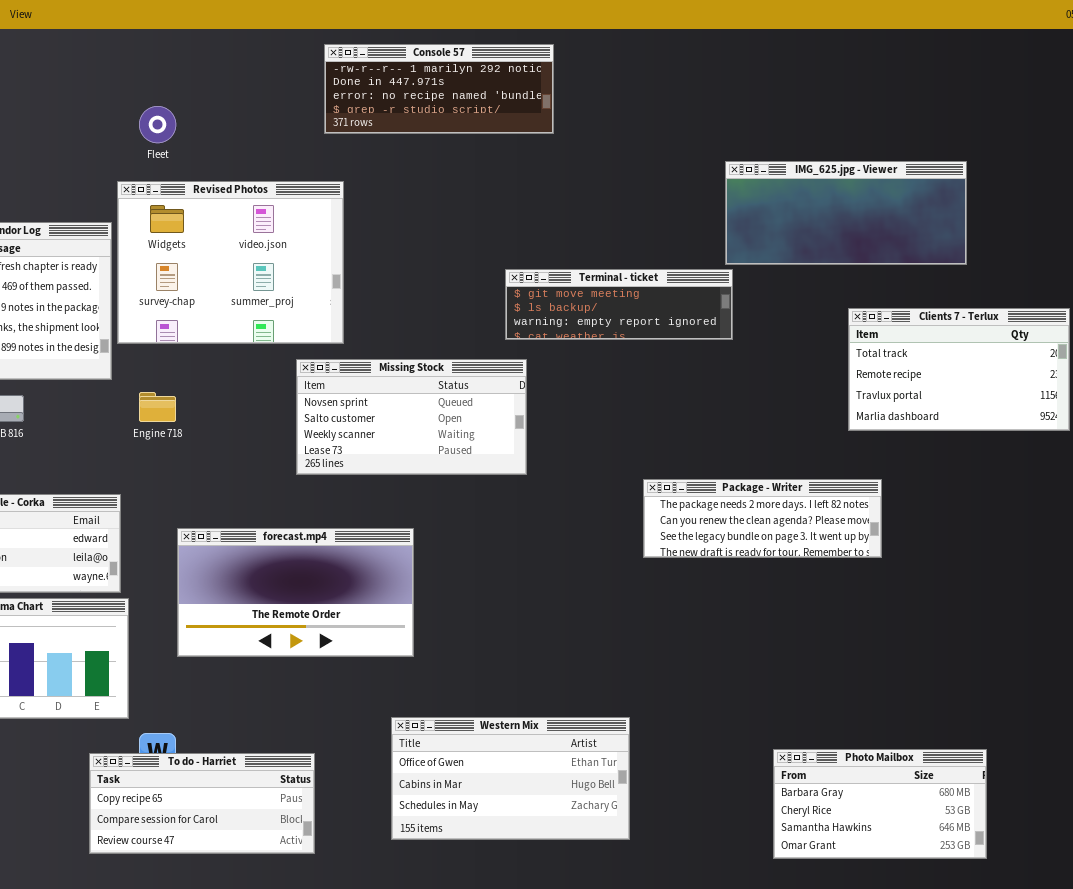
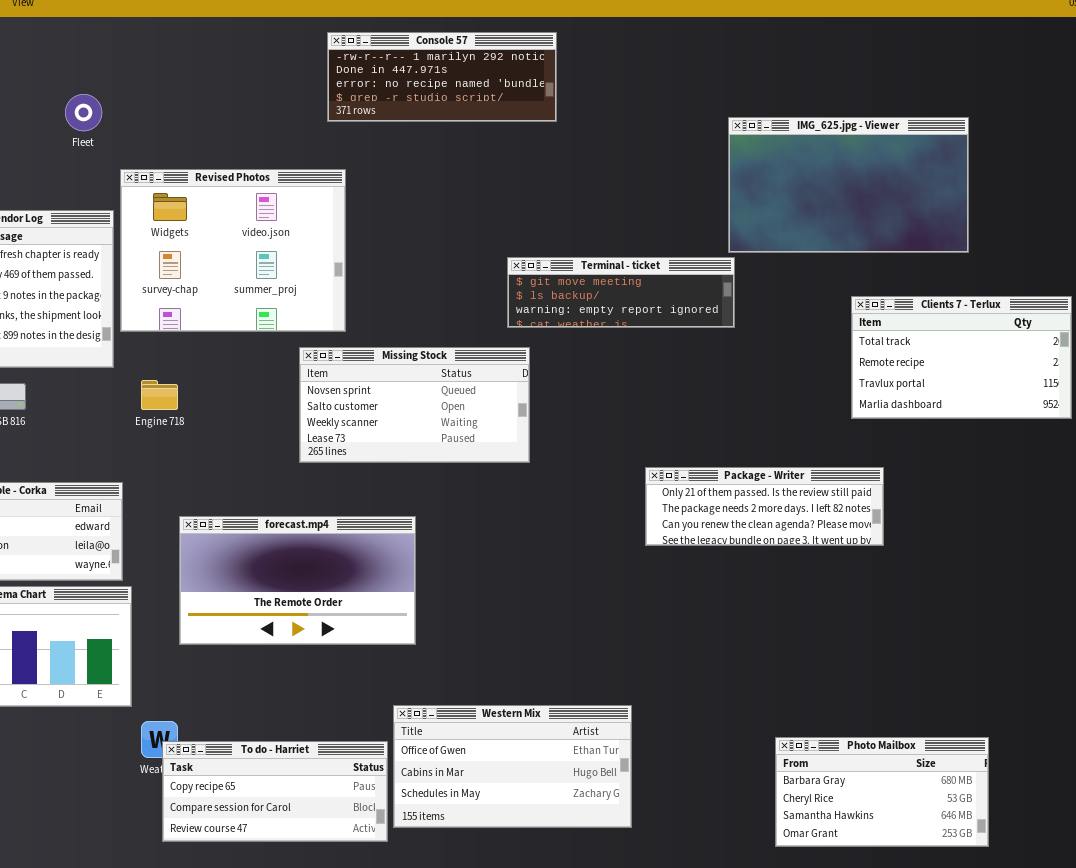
Fleet: [139,106,176,143] -> [65,94,102,131], moved
IMG_625.jpg - Viewer: [725,161,967,265] -> [728,117,969,253], resized
Package - Writer: [643,479,882,558] -> [645,467,884,546], scrolled up 1 row
To do - Harriet: [89,753,315,854] -> [162,741,388,842], moved

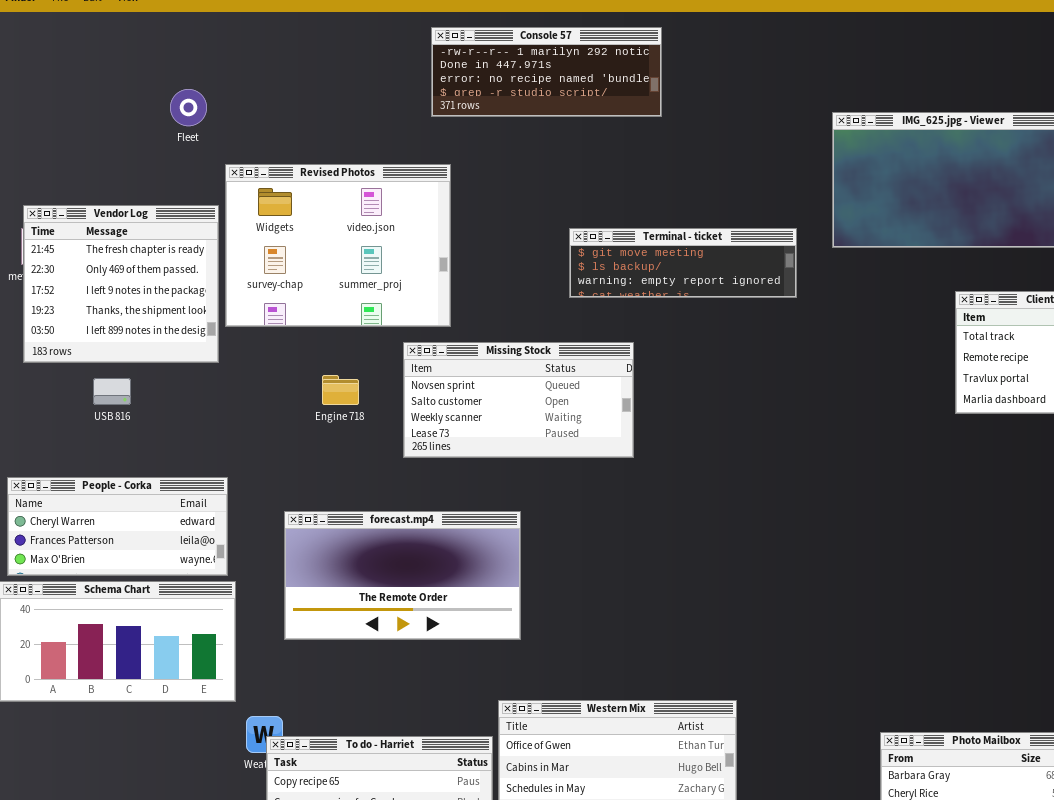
Terminal - ticket: [507,257,735,328] -> [569,228,797,298], moved
Engine 718: [141,380,178,410] -> [322,375,359,405], moved
Package - Writer: [645,467,884,546] -> none, closed

